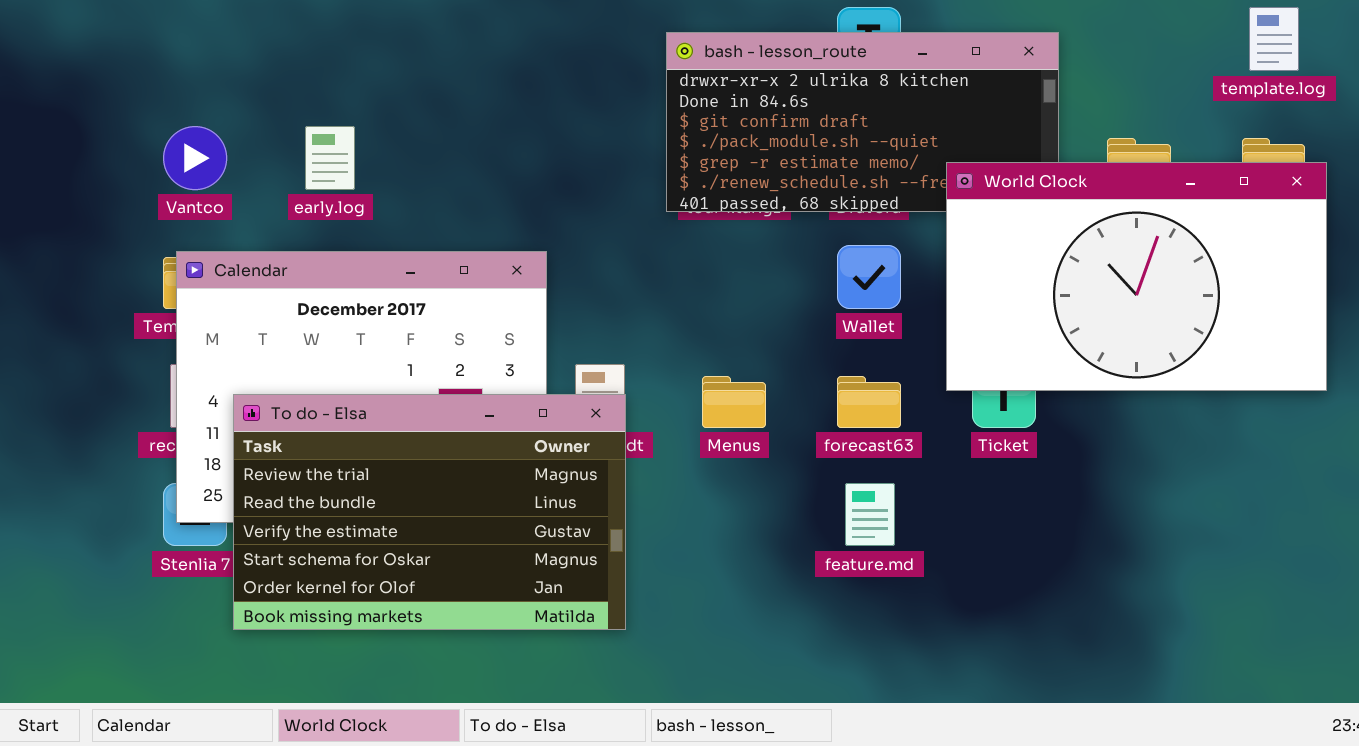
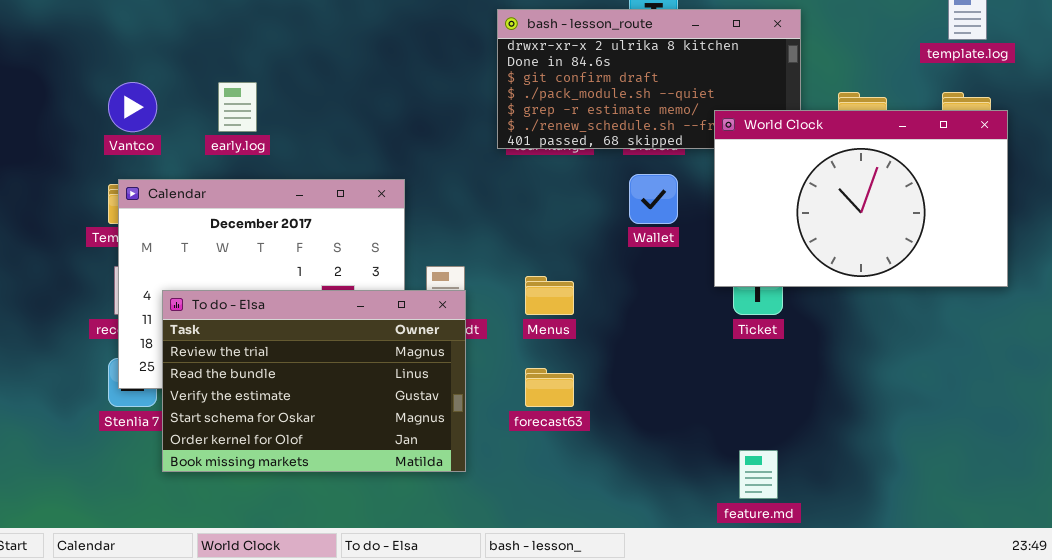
forecast63: [837,376,901,428] -> [525,368,574,407], moved
feature.md: [845,483,895,546] -> [739,450,778,499], moved

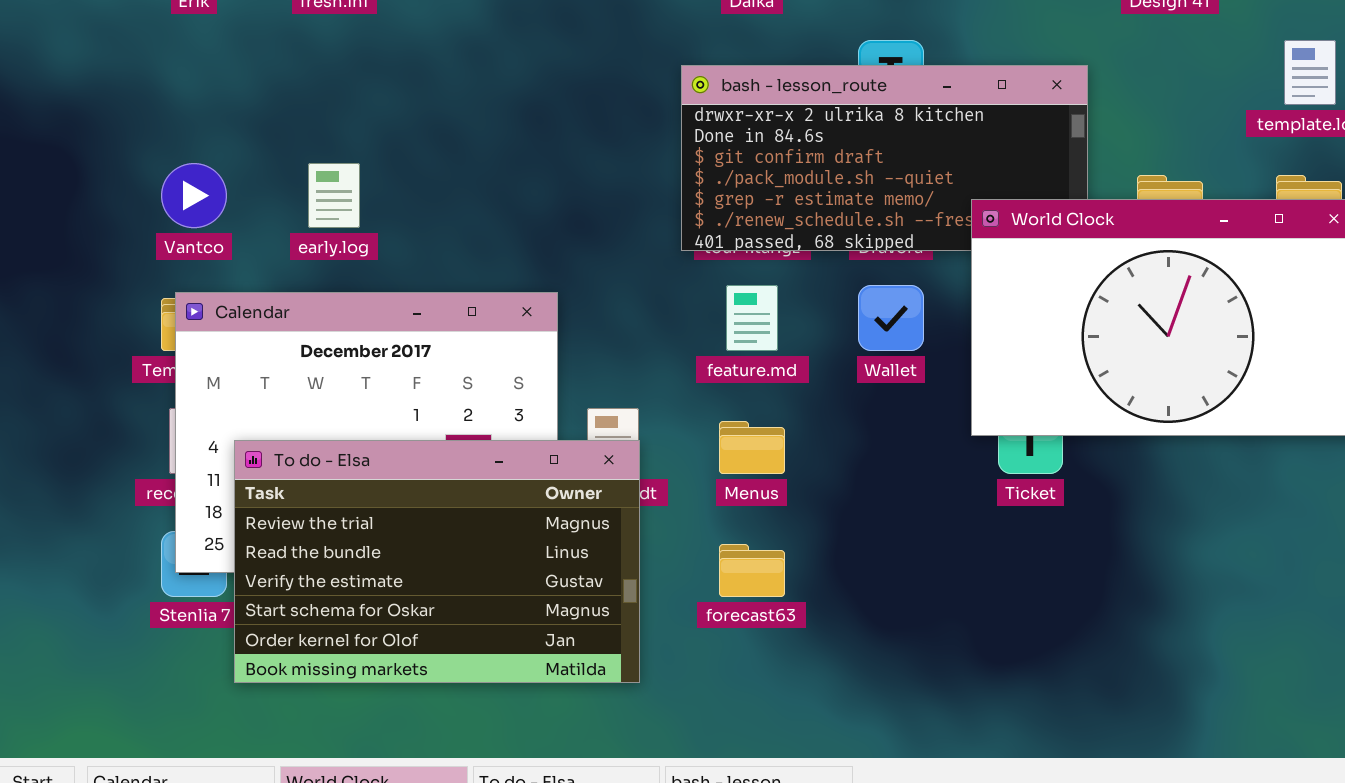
feature.md: [739,450,778,499] -> [726,285,778,351], moved

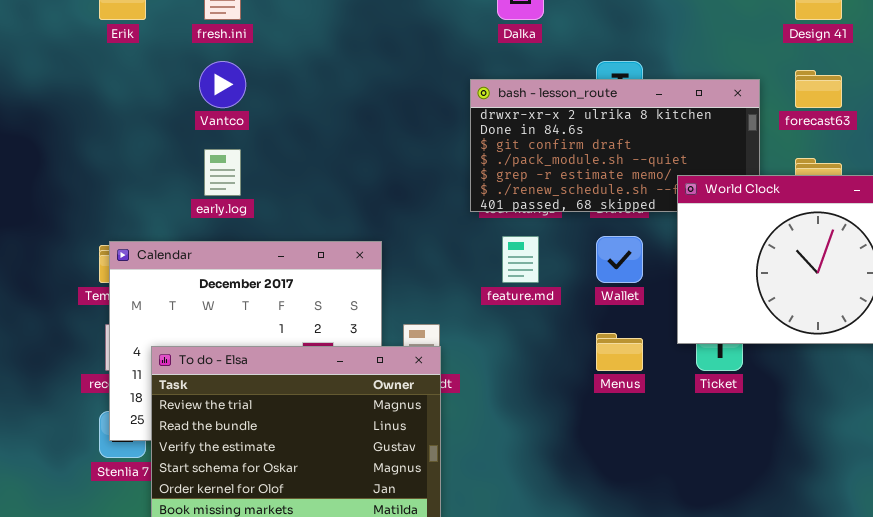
Vantco: [161,163,227,228] -> [199,61,246,108], moved
Menus: [719,421,785,474] -> [596,333,643,371], moved
forecast63: [719,544,785,597] -> [795,70,842,108], moved

